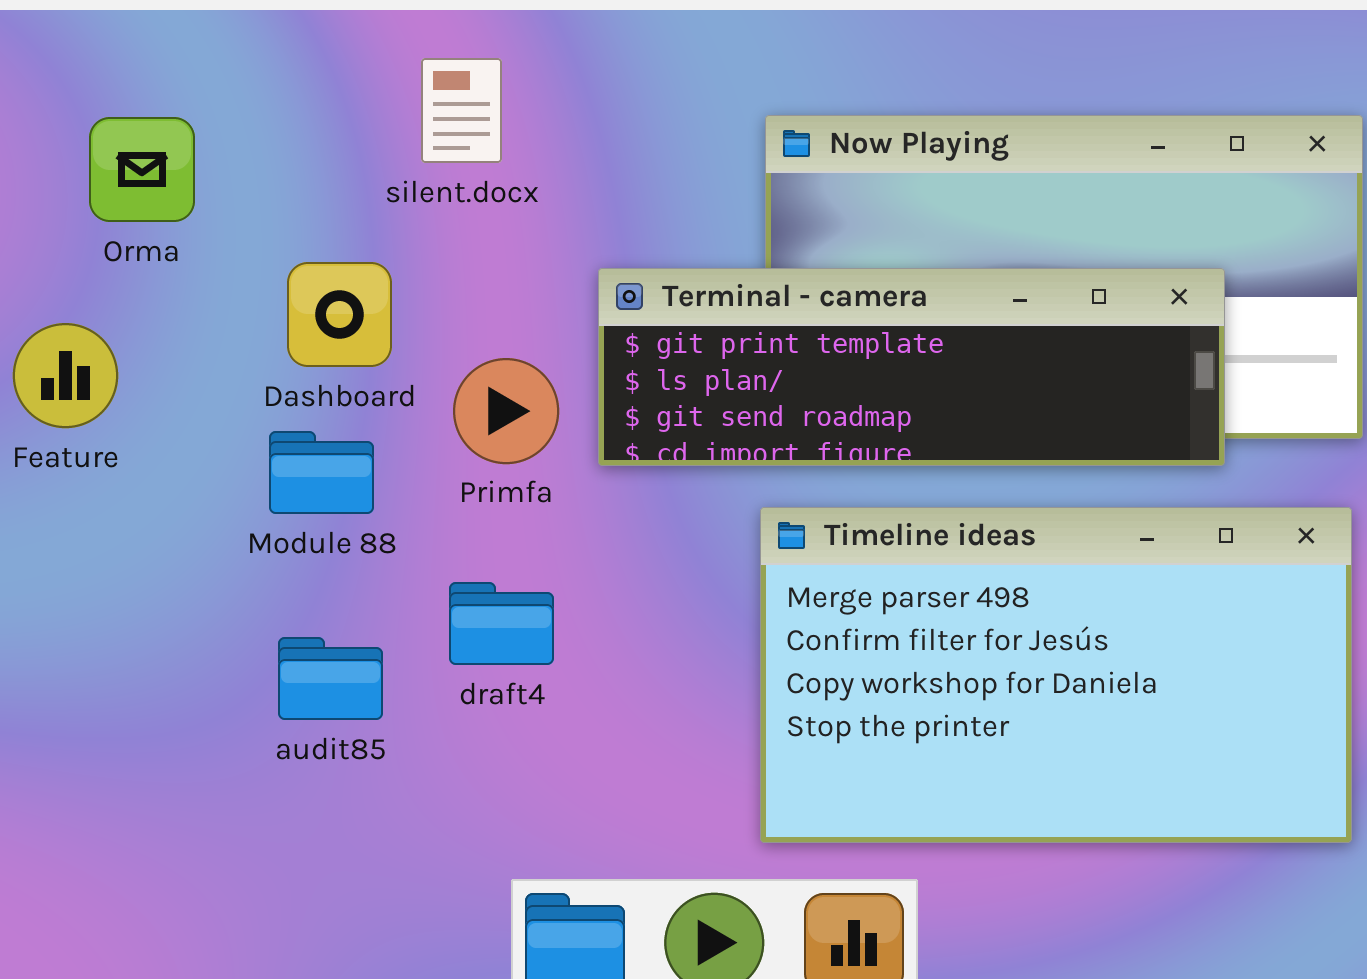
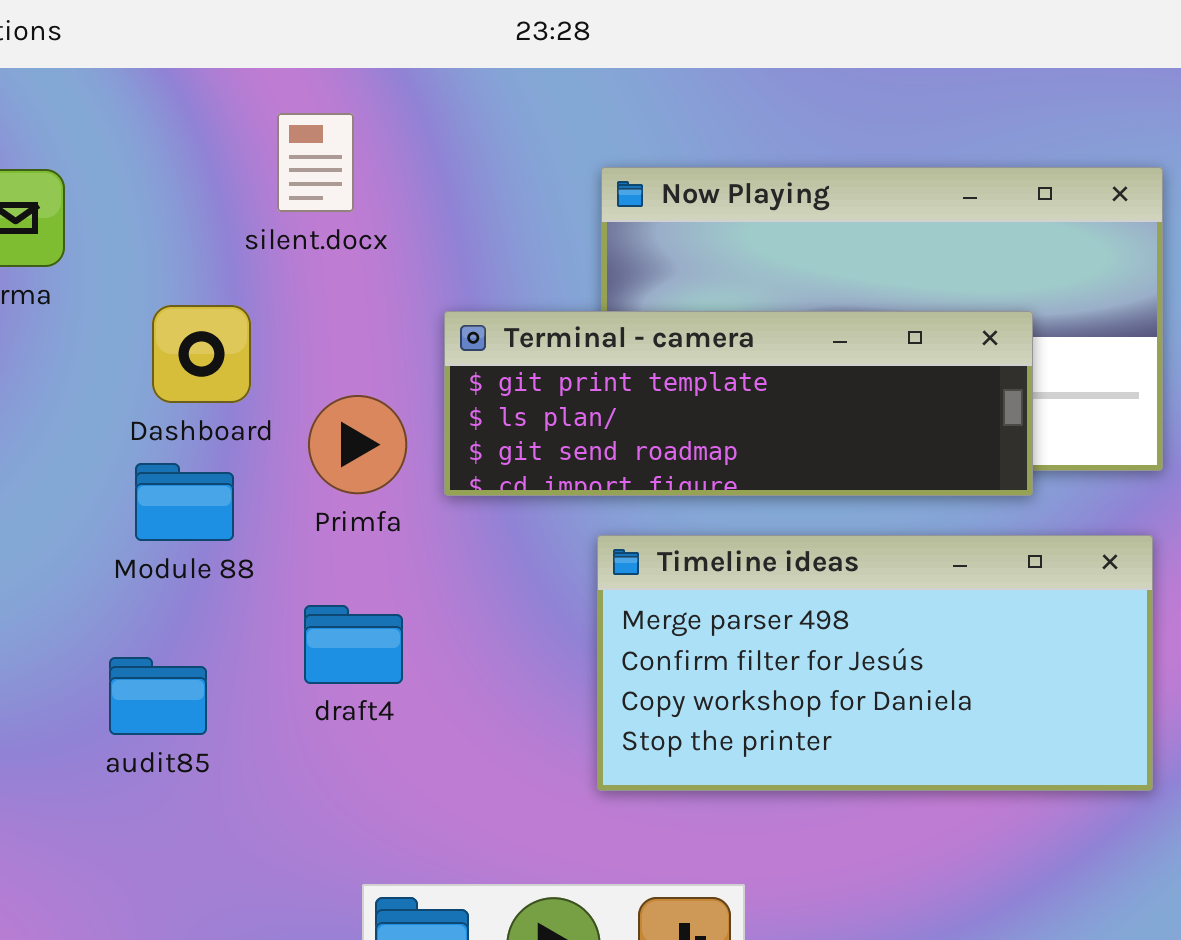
Timeline ideas: [760,507,1352,843] -> [597,535,1153,791], resized
audit85: [278,637,383,720] -> [109,657,207,735], moved

